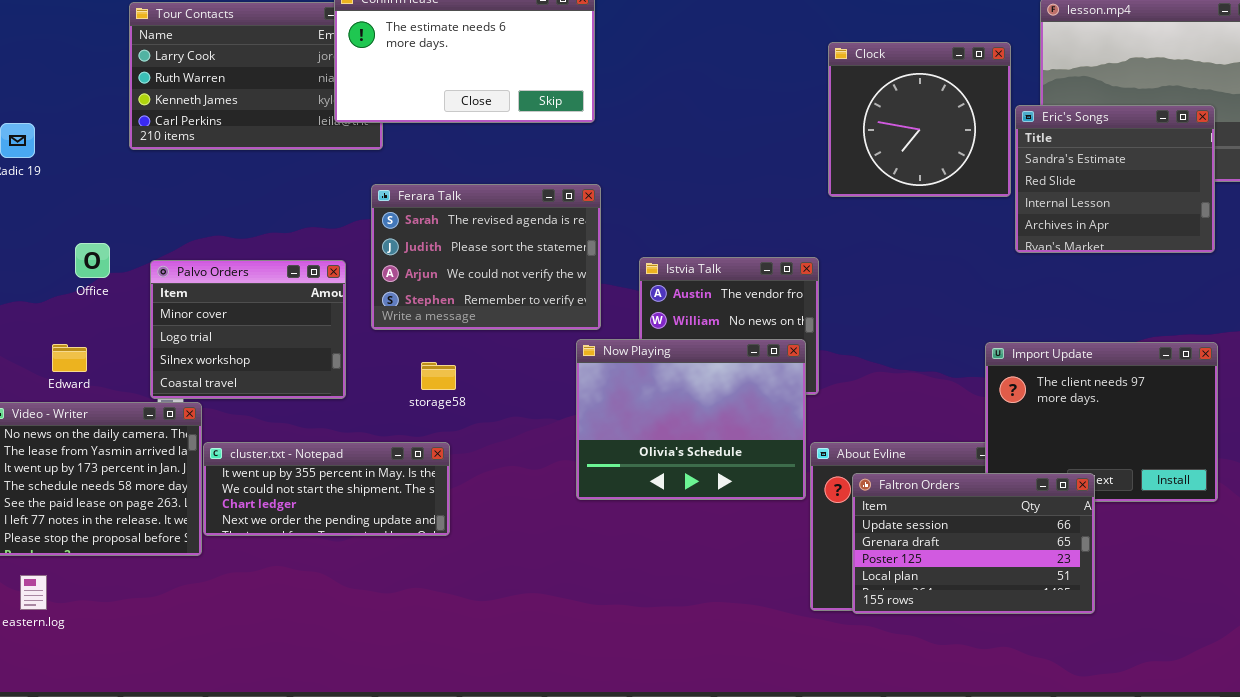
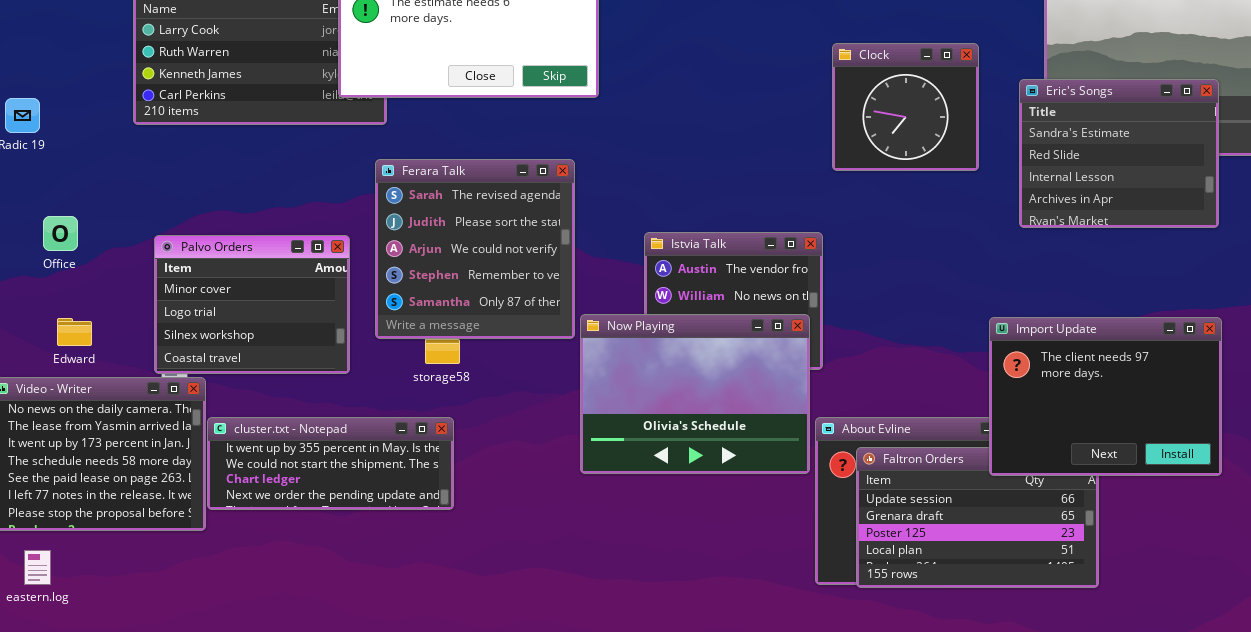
Clock: [828,42,1011,197] -> [832,43,979,171], resized
Ferara Talk: [371,184,601,330] -> [375,159,575,339], resized
Office: [75,243,110,278] -> [43,216,78,251], moved
Import Update: [985,342,1218,502] -> [989,317,1222,476], raised

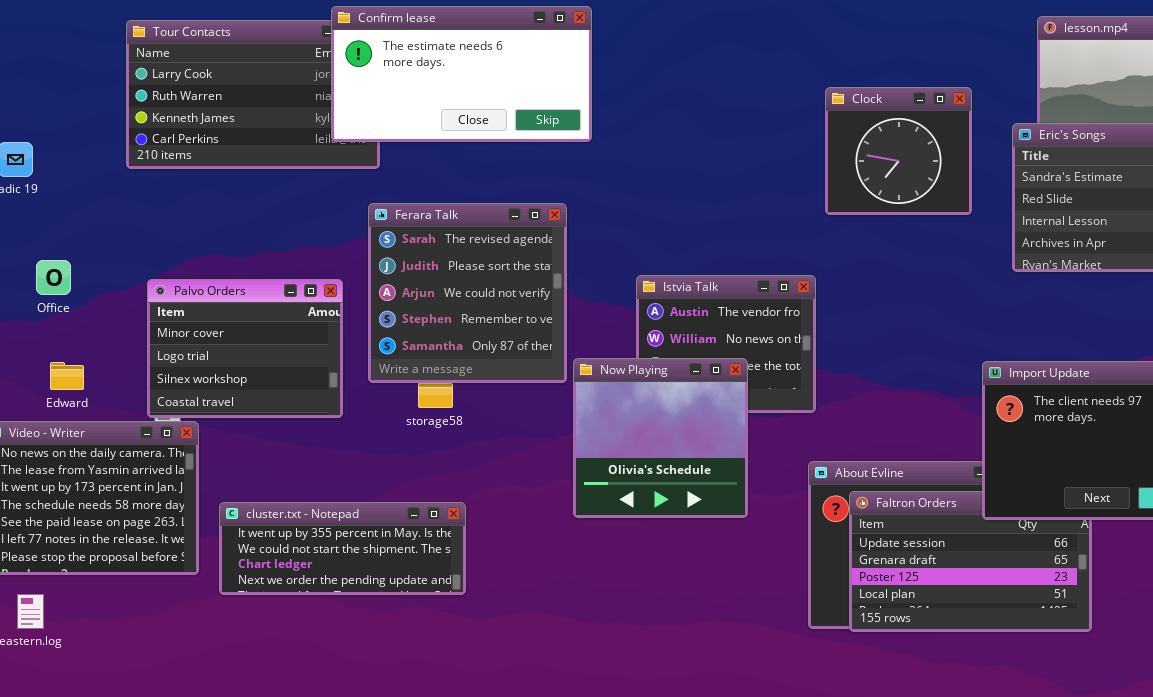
Now Playing: [580,314,810,474] -> [573,358,748,518], resized
cluster.txt - Notepad: [207,417,454,510] -> [219,502,466,595], moved

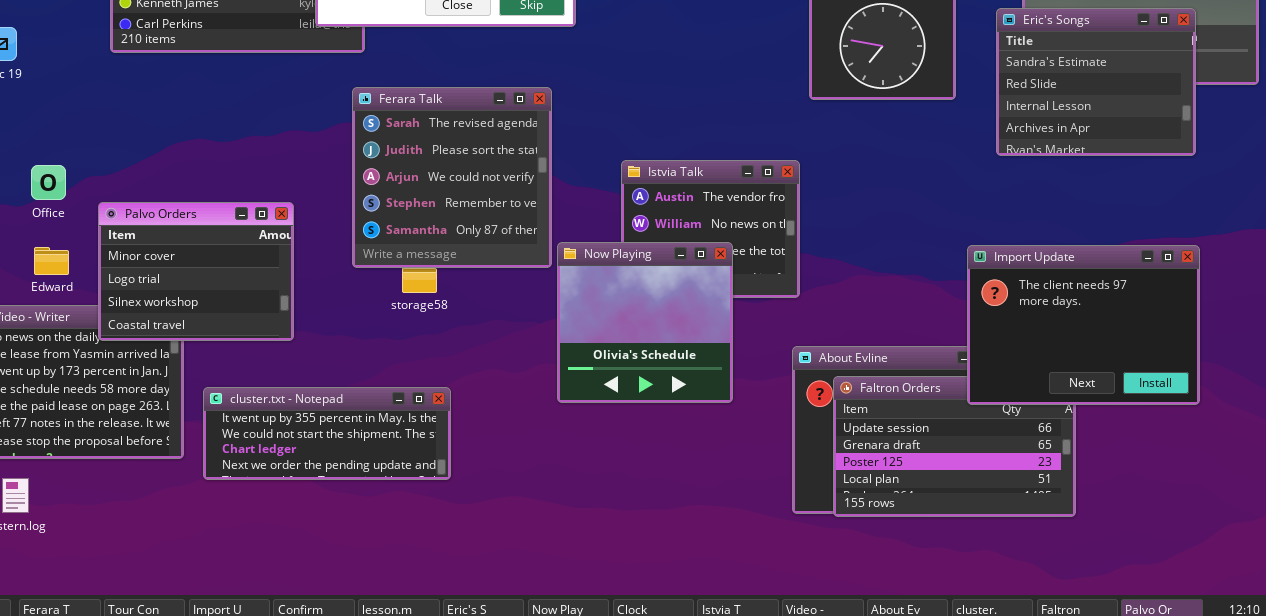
Office: [36,260,71,295] -> [31,165,66,200], moved
Palvo Orders: [147,279,343,418] -> [98,202,294,341], moved

